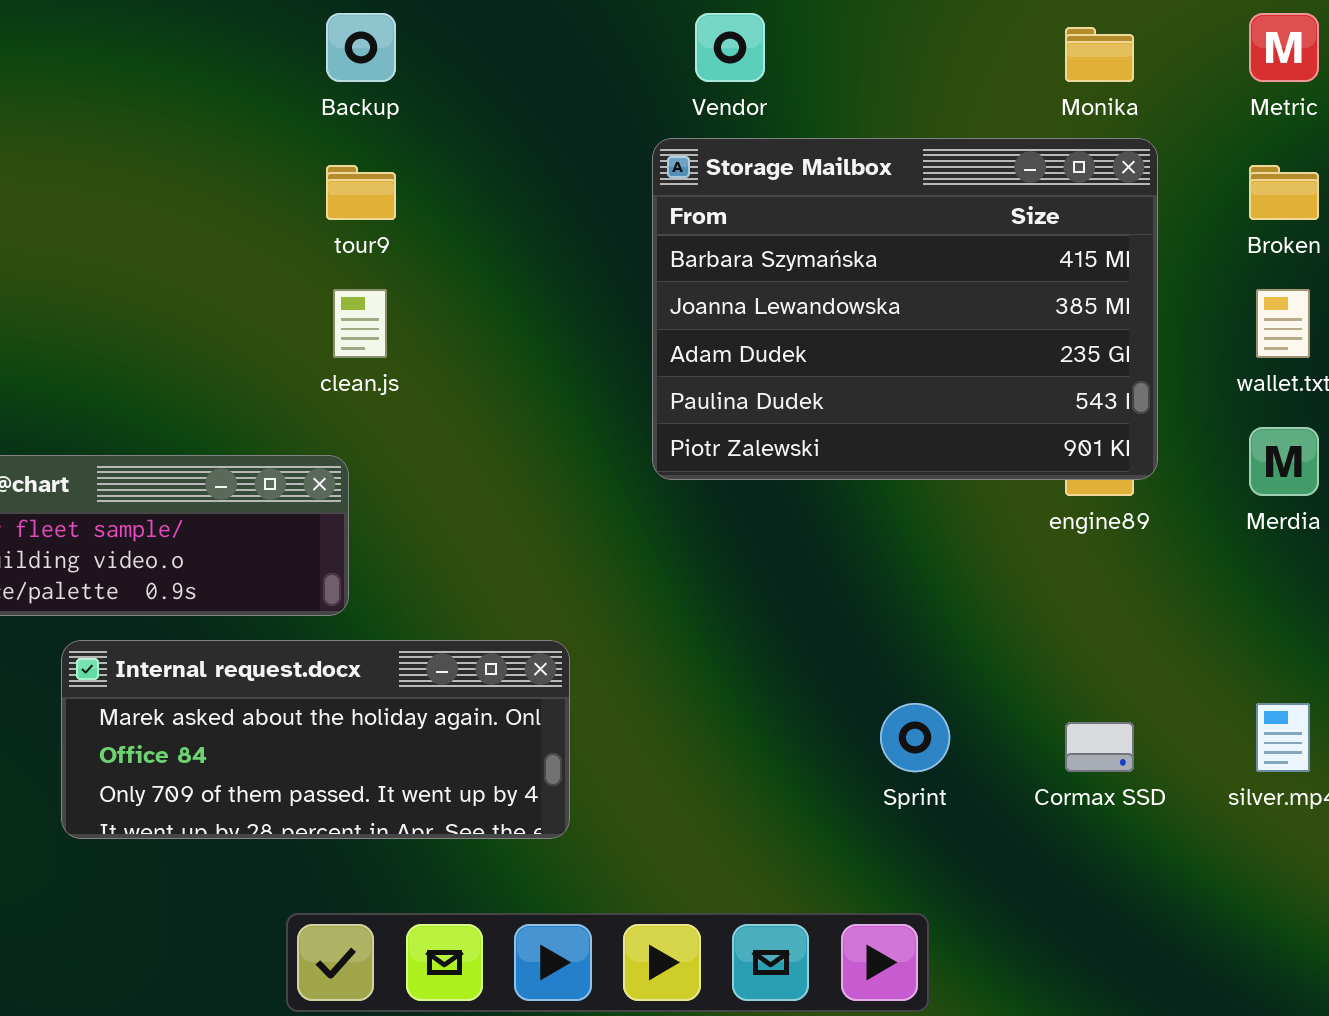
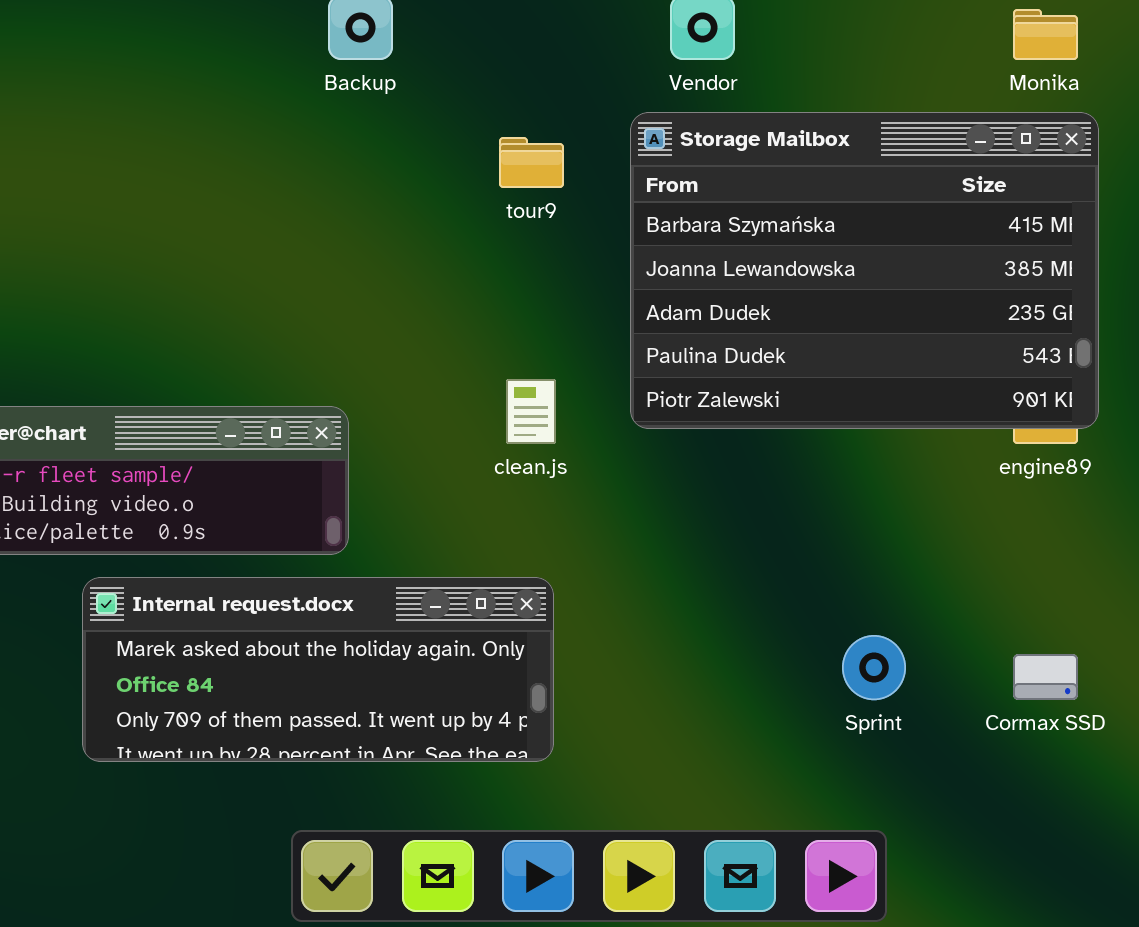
tour9: [326,165,396,220] -> [499,137,564,188], moved
clean.js: [333,289,387,358] -> [506,379,556,444], moved

